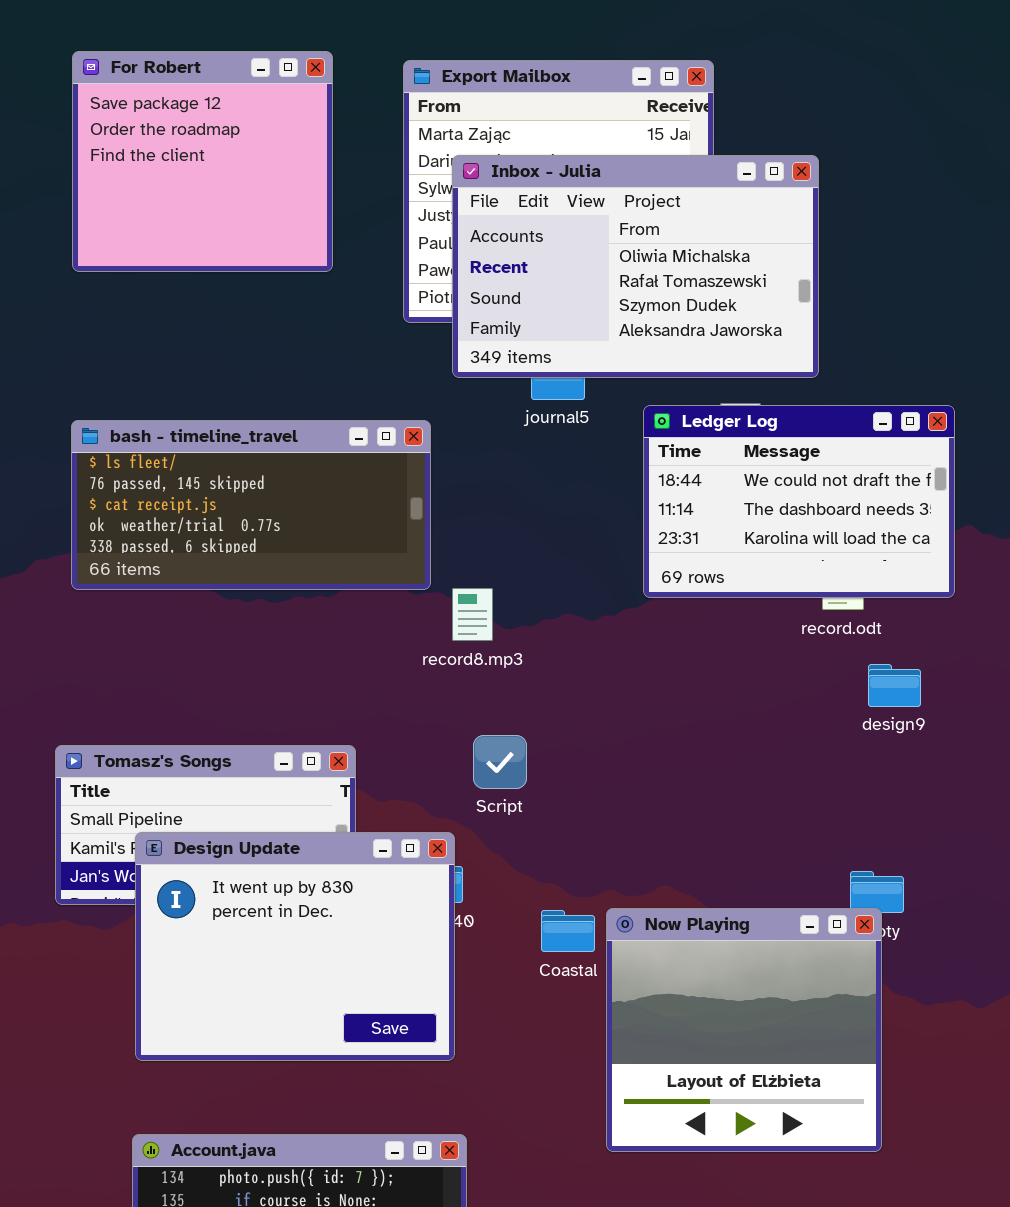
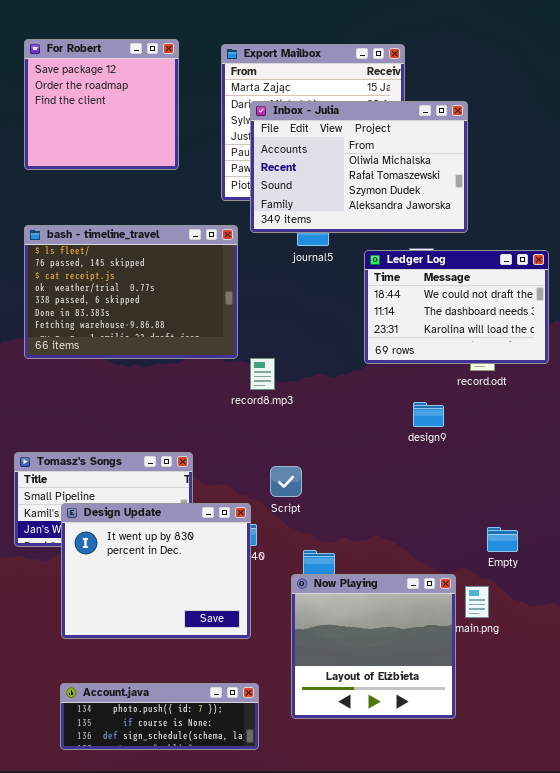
bash - timeline_travel: [71,420,431,590] -> [24,225,238,359], resized
design9: [868,664,921,707] -> [413,402,444,427], moved
Script: [473,735,527,789] -> [270,466,302,497], moved
Now Playing: [606,908,882,1152] -> [291,574,456,719], moved

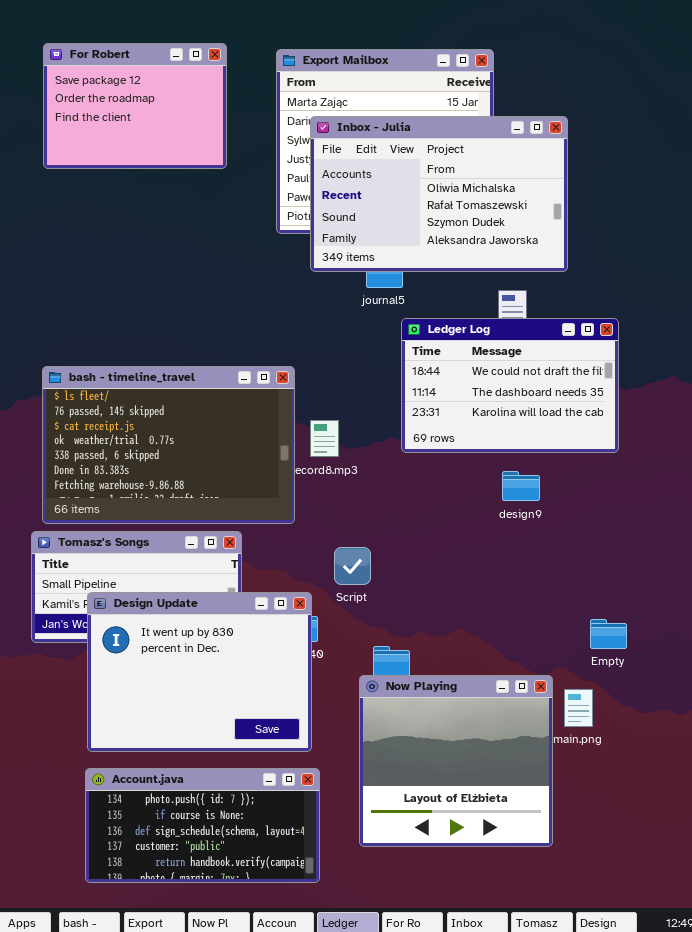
For Robert: [24,39,179,170] -> [43,43,227,169], resized
bash - timeline_travel: [24,225,238,359] -> [42,366,295,524], moved
Ledger Log: [364,250,549,364] -> [401,318,619,453], moved
Account.java: [60,683,259,750] -> [85,768,320,883], resized

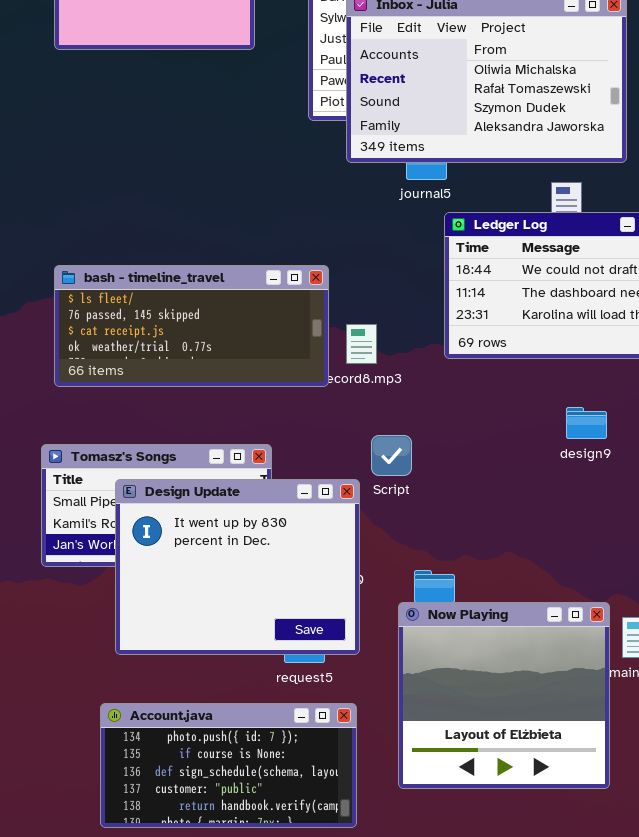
bash - timeline_travel: [42,366,295,524] -> [54,265,329,387], resized
design9: [502,471,540,501] -> [566,407,607,439], moved
Script: [334,547,371,585] -> [371,435,412,476], moved
Design Update: [87,592,312,752] -> [115,479,360,655], moved

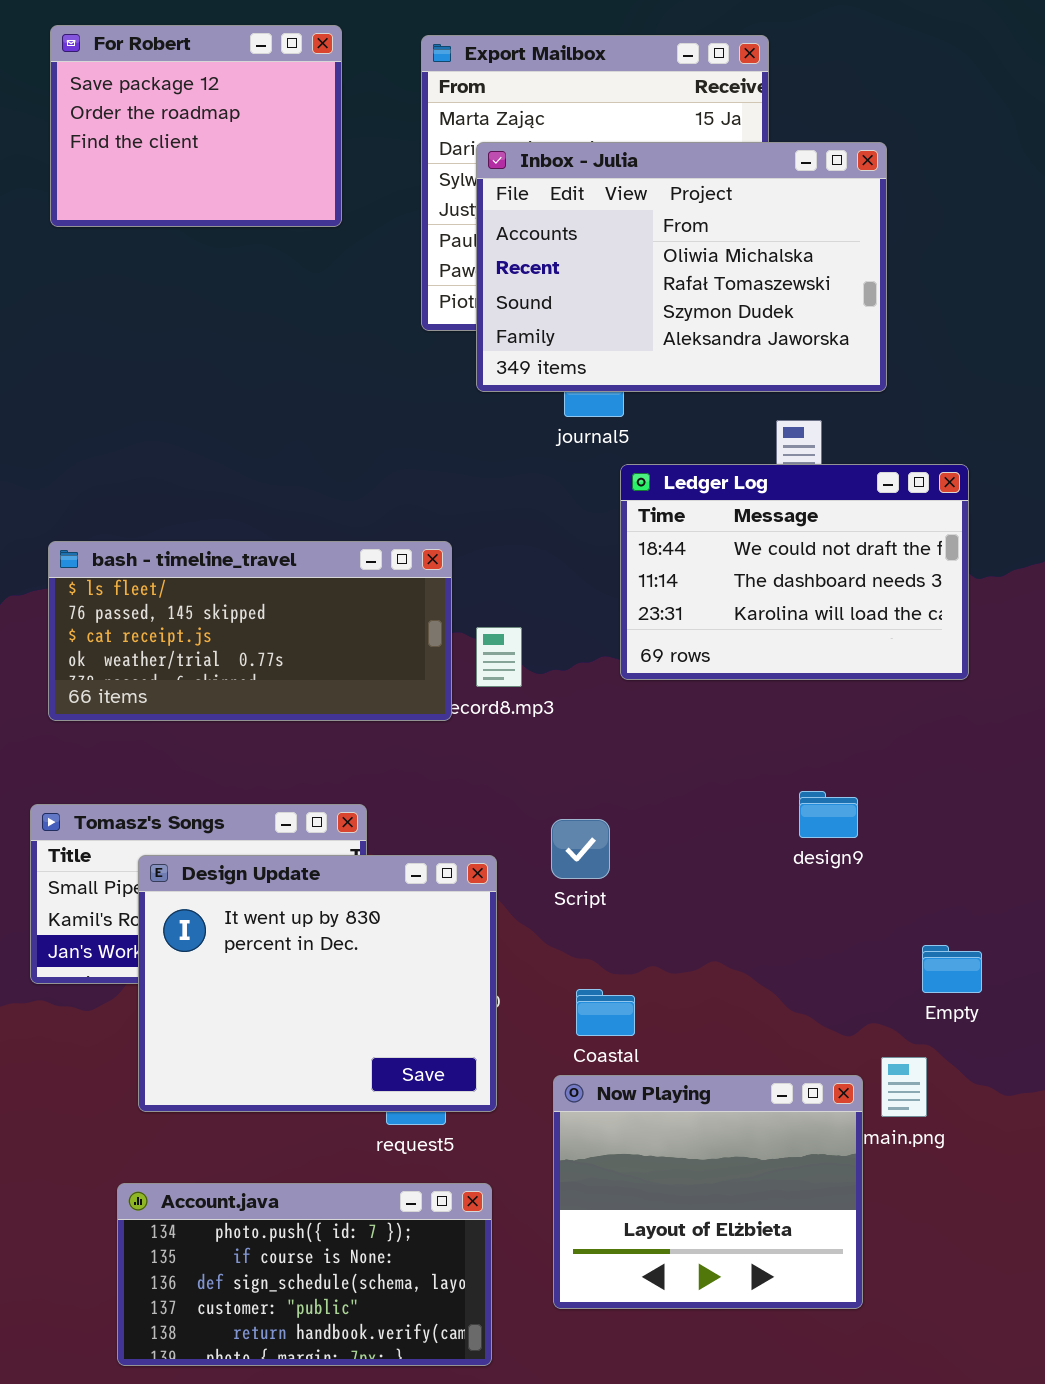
design9: [566,407,607,439] -> [799,791,858,838], moved
Script: [371,435,412,476] -> [551,819,610,879], moved
Now Playing: [398,602,610,789] -> [553,1075,863,1309], resized

